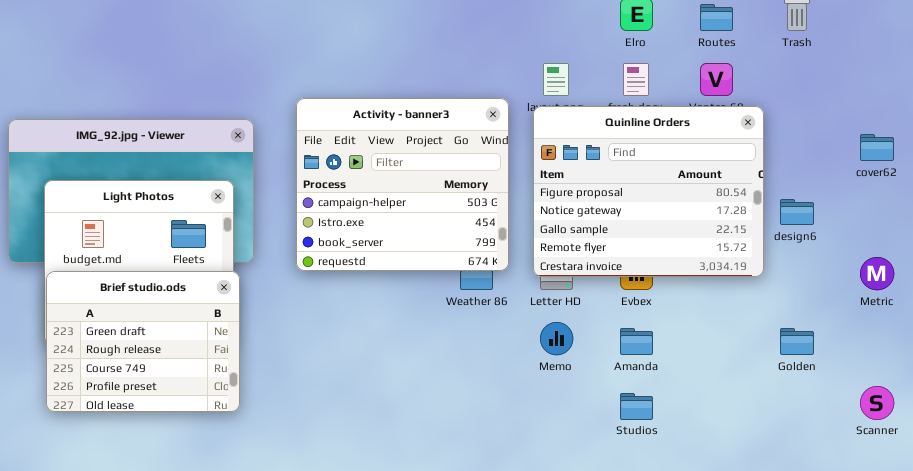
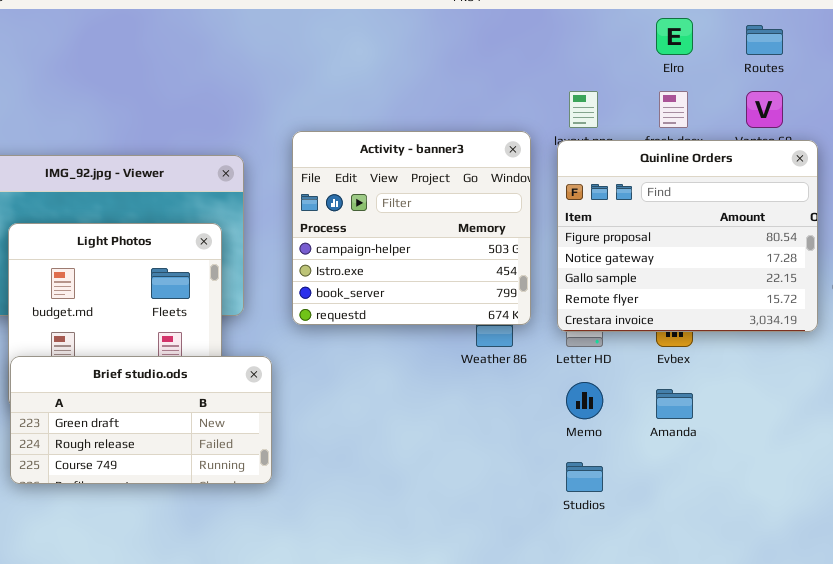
Brief studio.ods: [46,271,240,412] -> [10,356,272,484], resized
Studios: [620,393,653,420] -> [566,462,603,492], moved

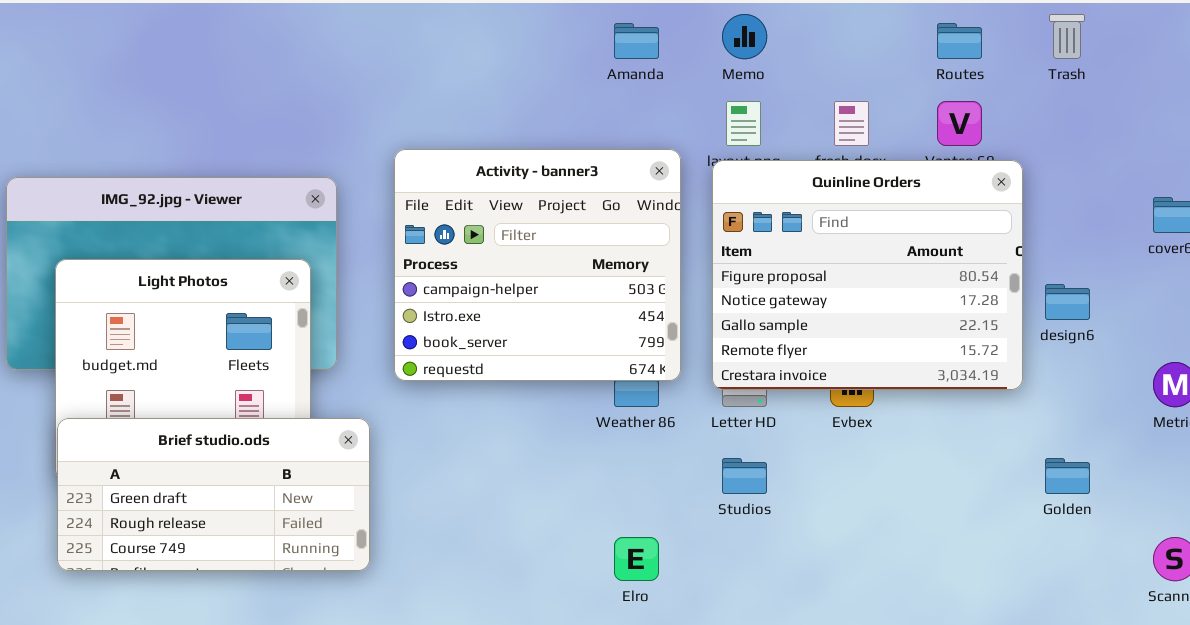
Elro: [656,18,693,55] -> [614,537,659,581], moved
Memo: [566,382,603,419] -> [722,14,767,59], moved
Amanda: [656,389,693,419] -> [614,23,659,59], moved
Studios: [566,462,603,492] -> [722,458,767,494], moved

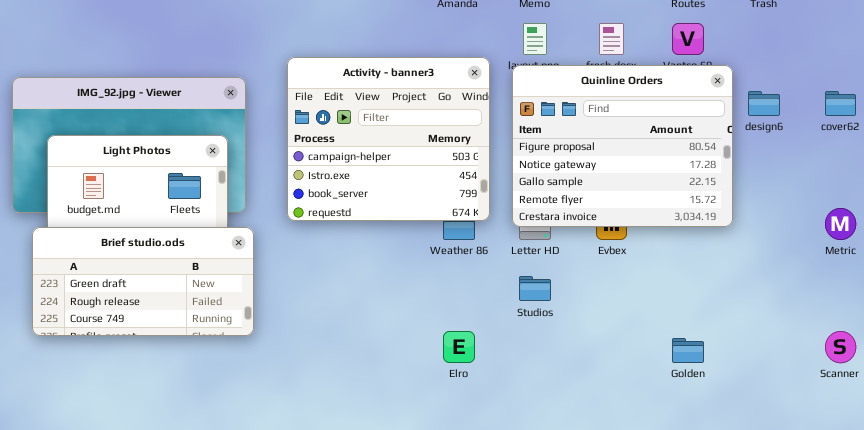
design6: [1045,284,1090,320] -> [748,91,780,116], moved
Brief studio.ods: [57,418,370,571] -> [32,227,254,336], moved
Golden: [1045,458,1090,494] -> [672,338,704,363], moved

